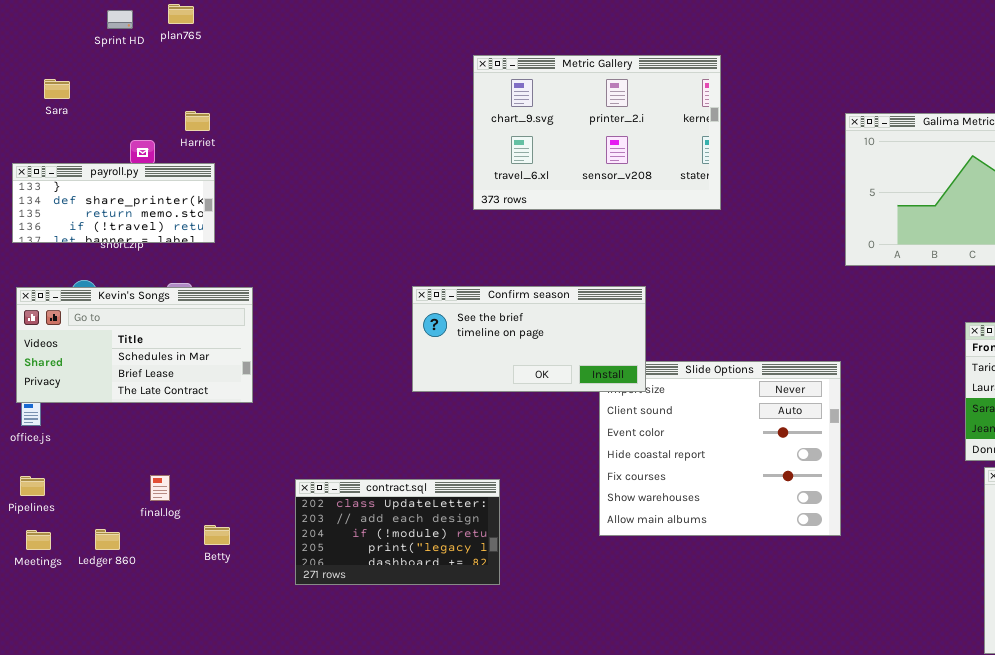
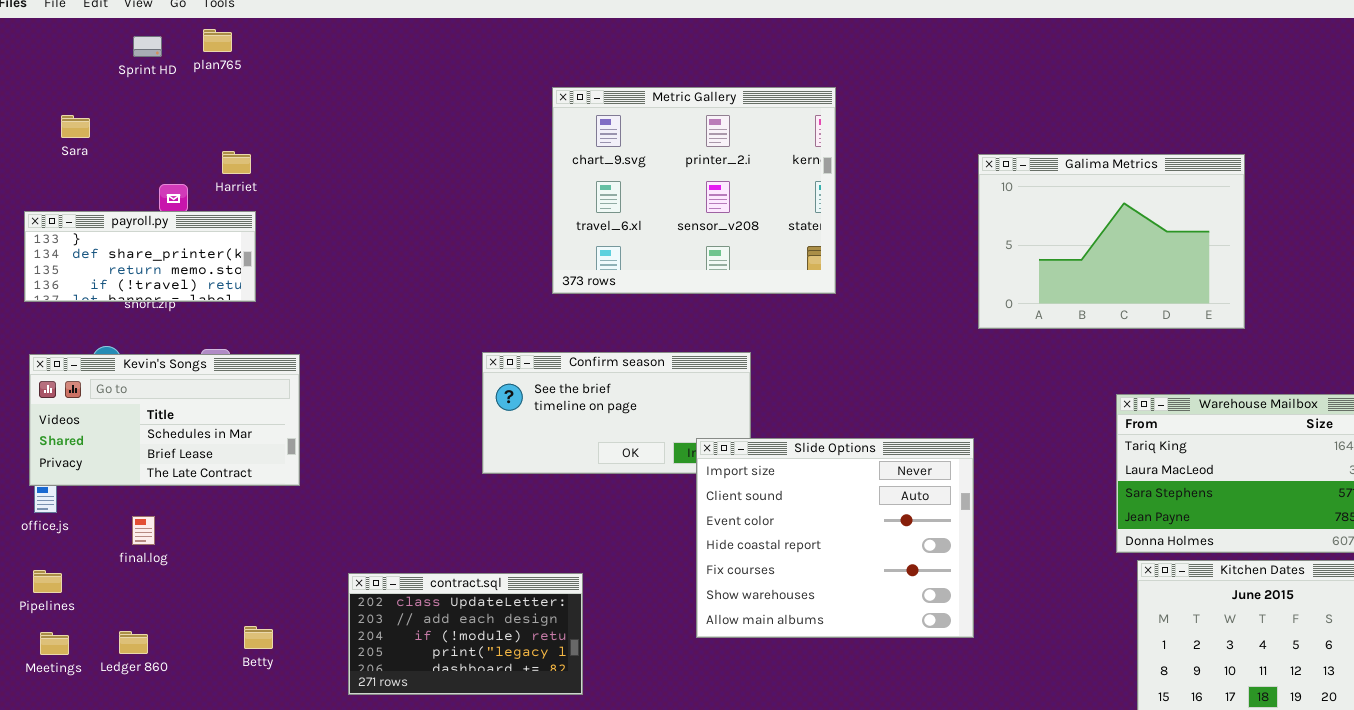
Metric Gallery: [473,55,721,210] -> [552,87,836,294], resized
Slide Options: [599,361,841,536] -> [696,438,974,638], raised
final.log: [150,475,170,501] -> [132,516,155,545], moved

